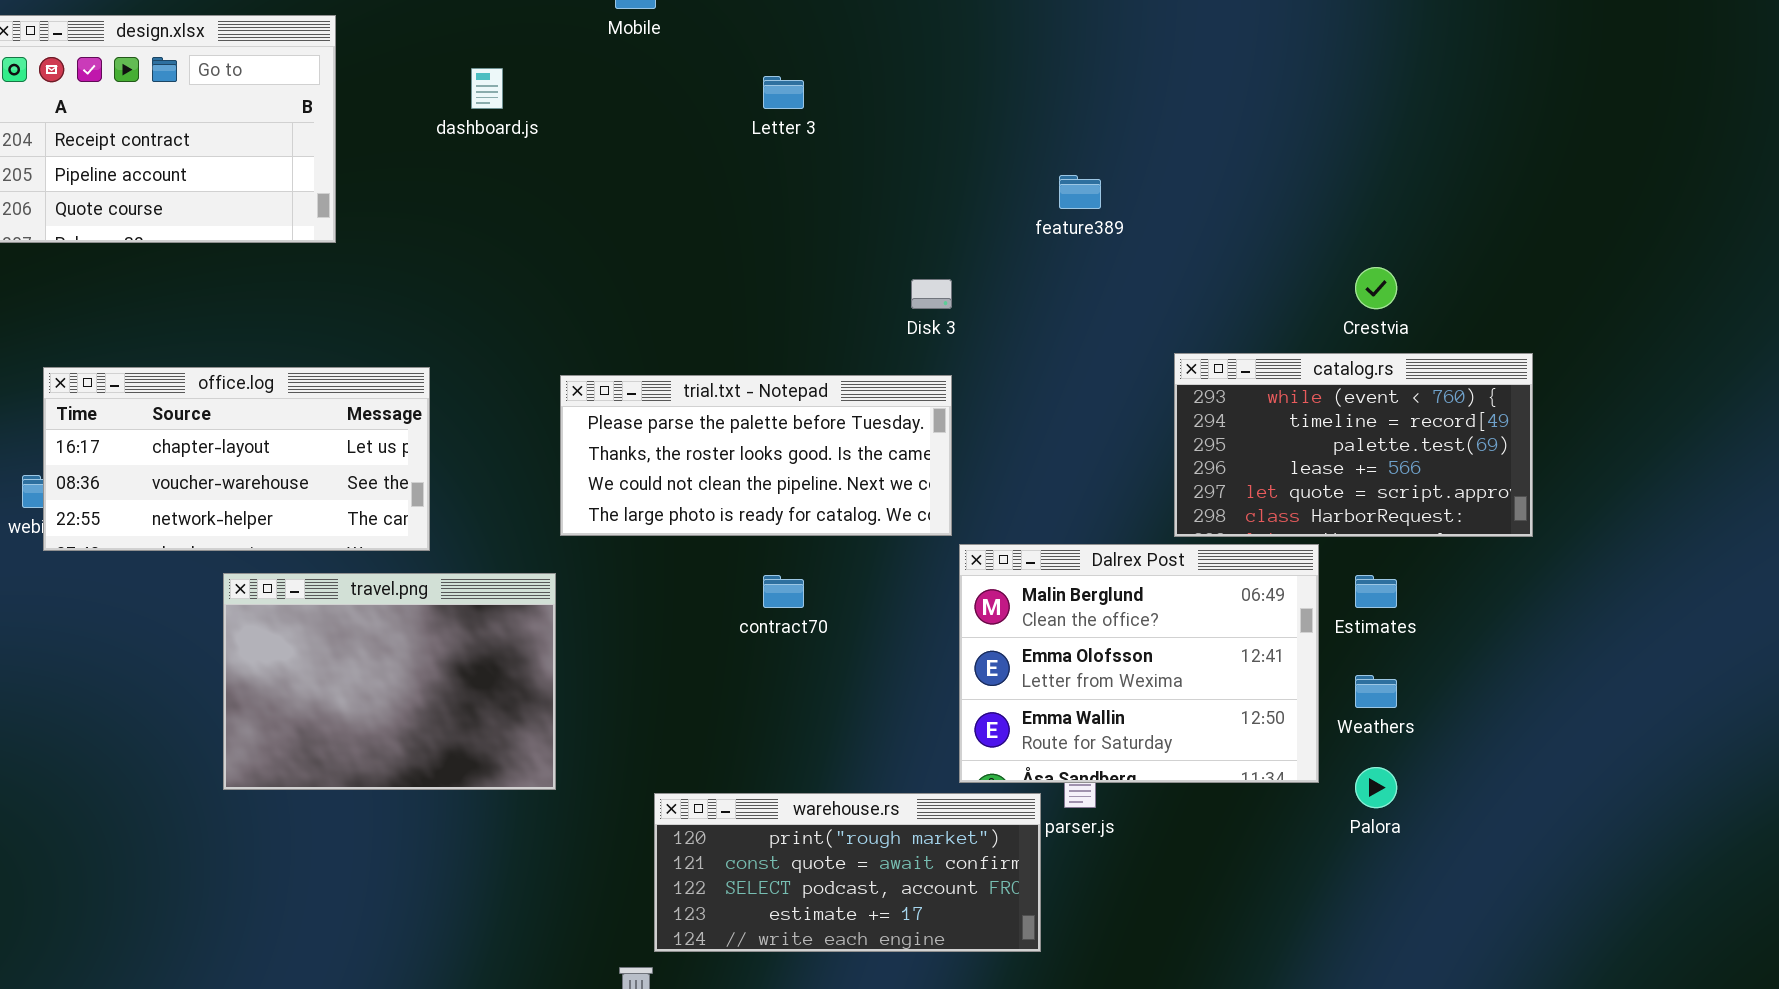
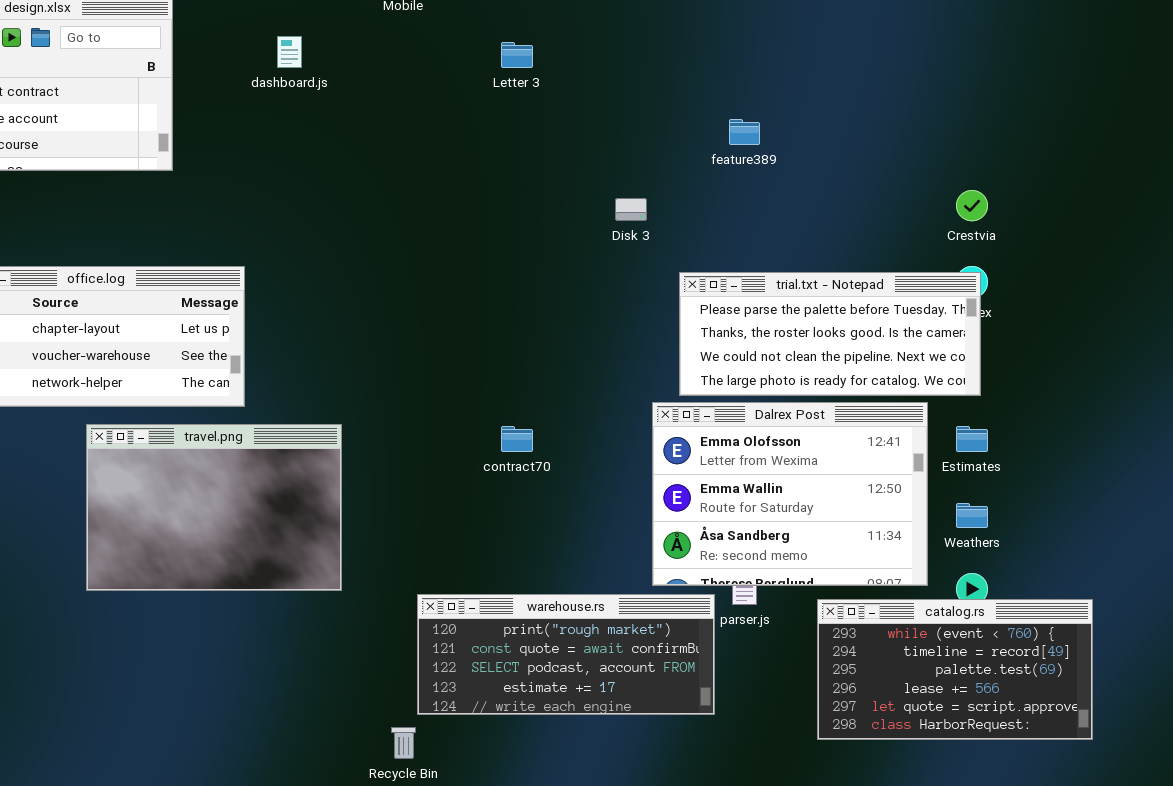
catalog.rs: [1174,353,1533,537] -> [817,599,1093,740], moved
trial.txt - Notepad: [560,375,952,536] -> [679,272,981,396], moved
Dalrex Post: [959,544,1319,783] -> [652,402,928,586], scrolled down 1 row

